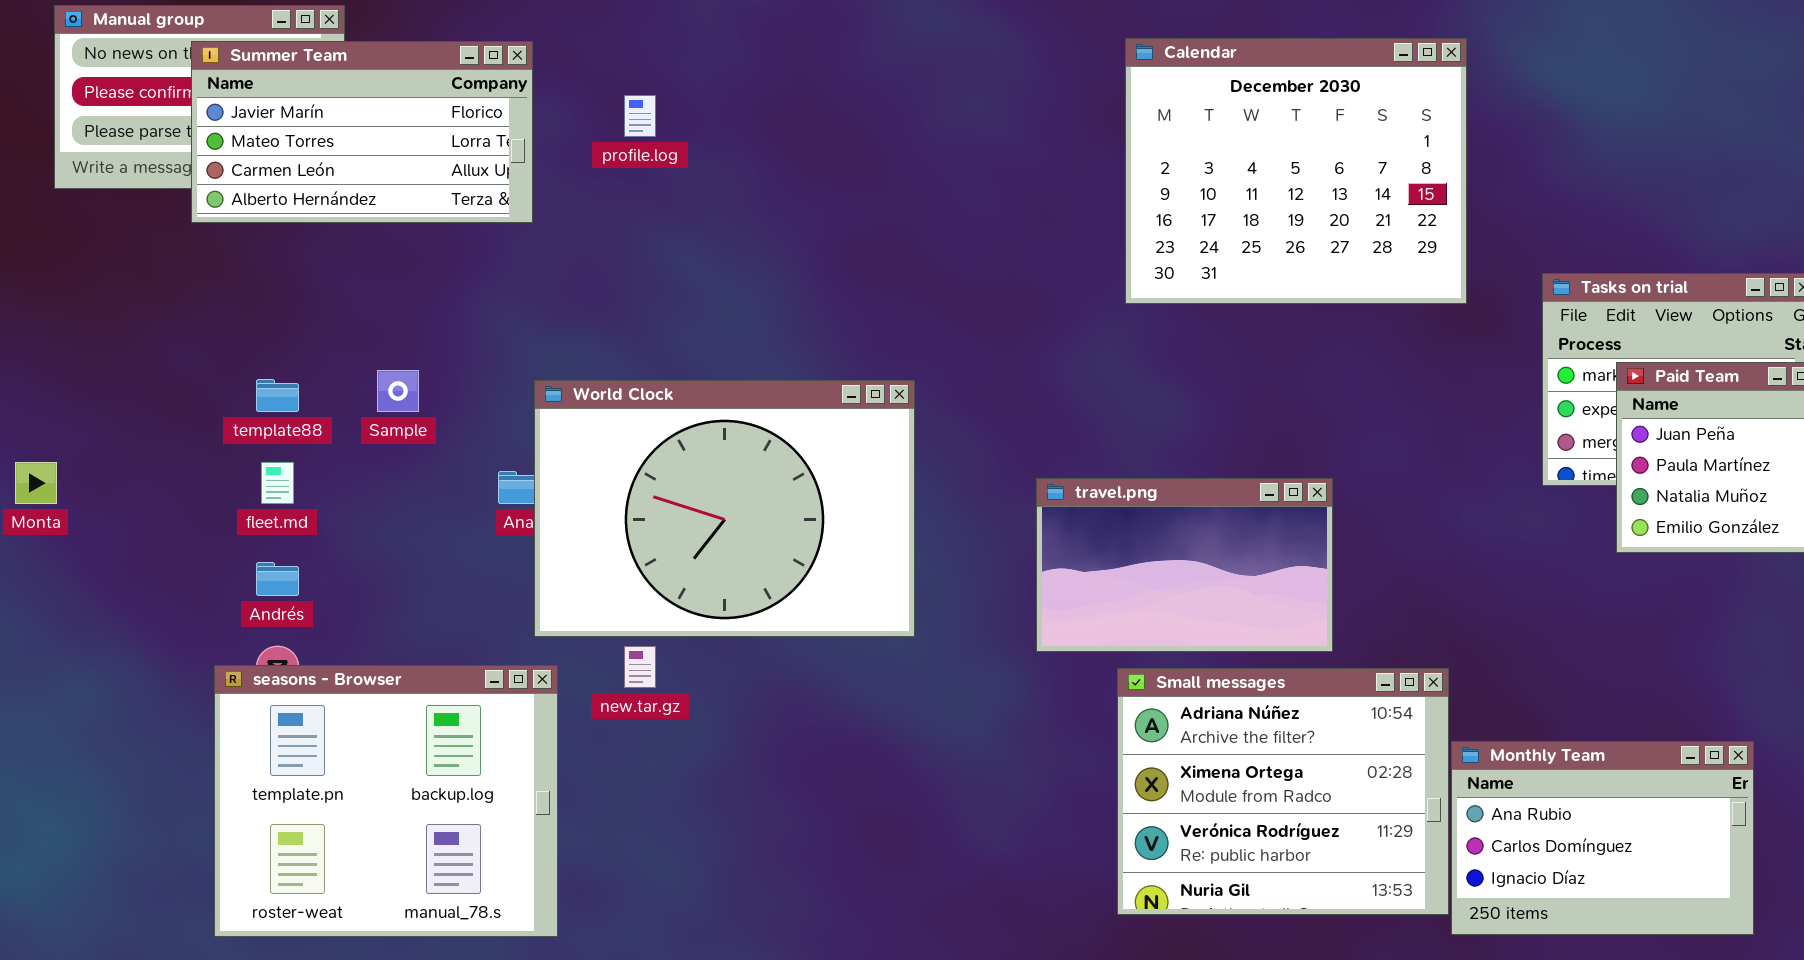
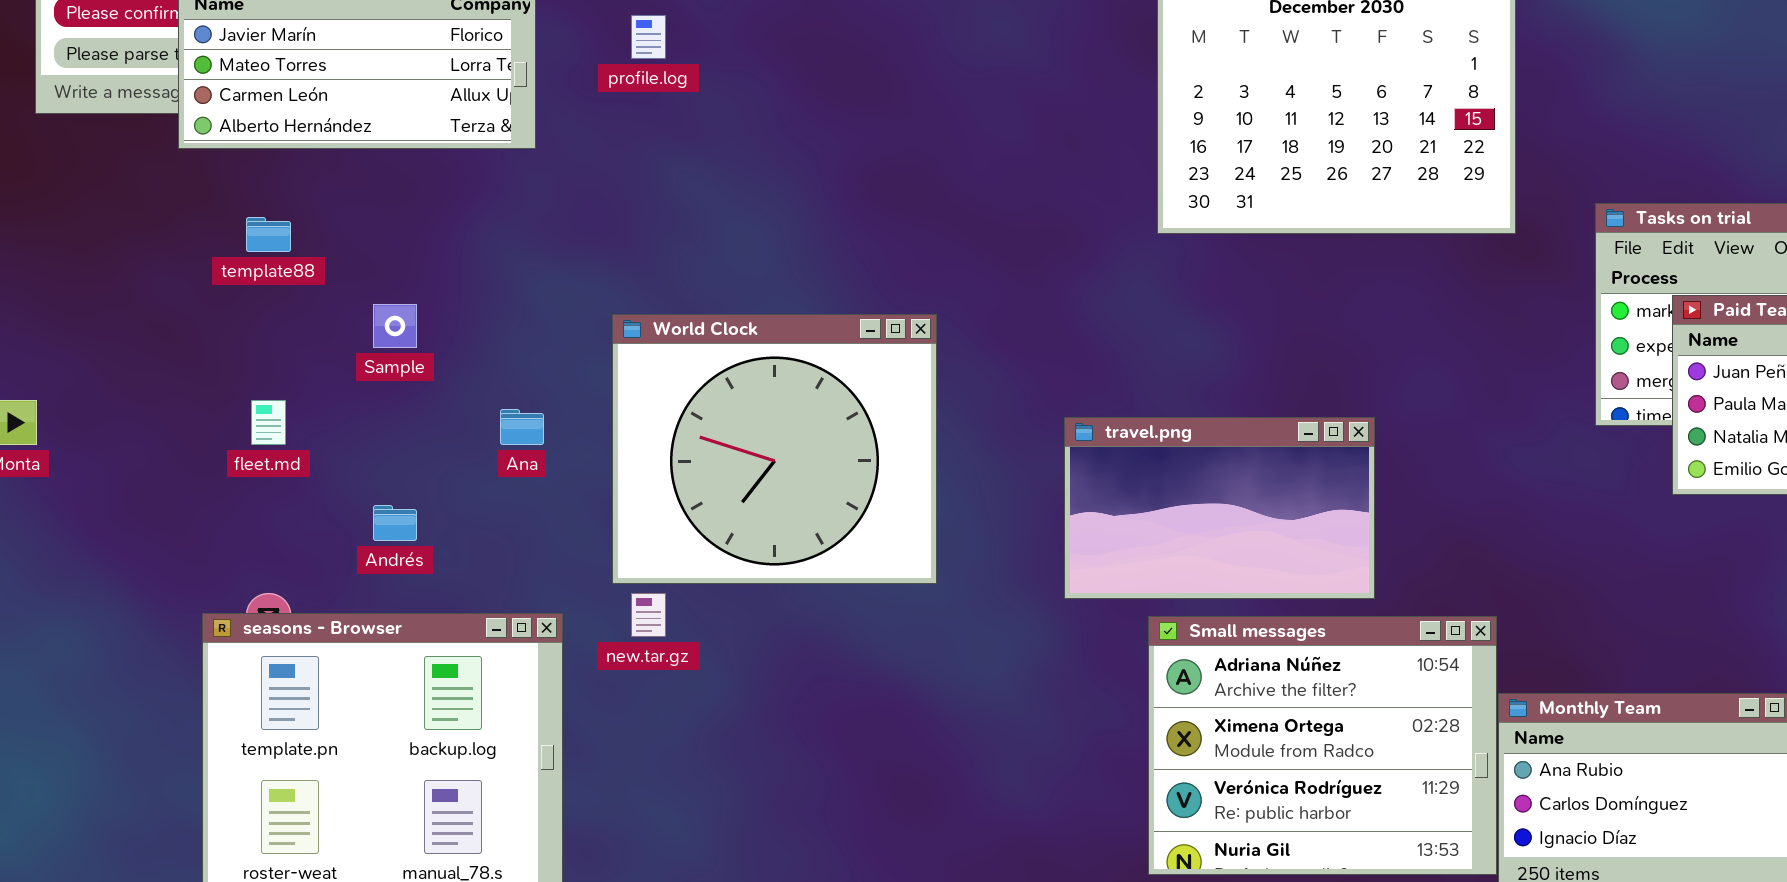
template88: [256,379,299,412] -> [246,217,291,252], moved
World Clock: [534,380,915,637] -> [612,314,937,584], resized
Andrés: [256,562,299,596] -> [373,505,417,541], moved

